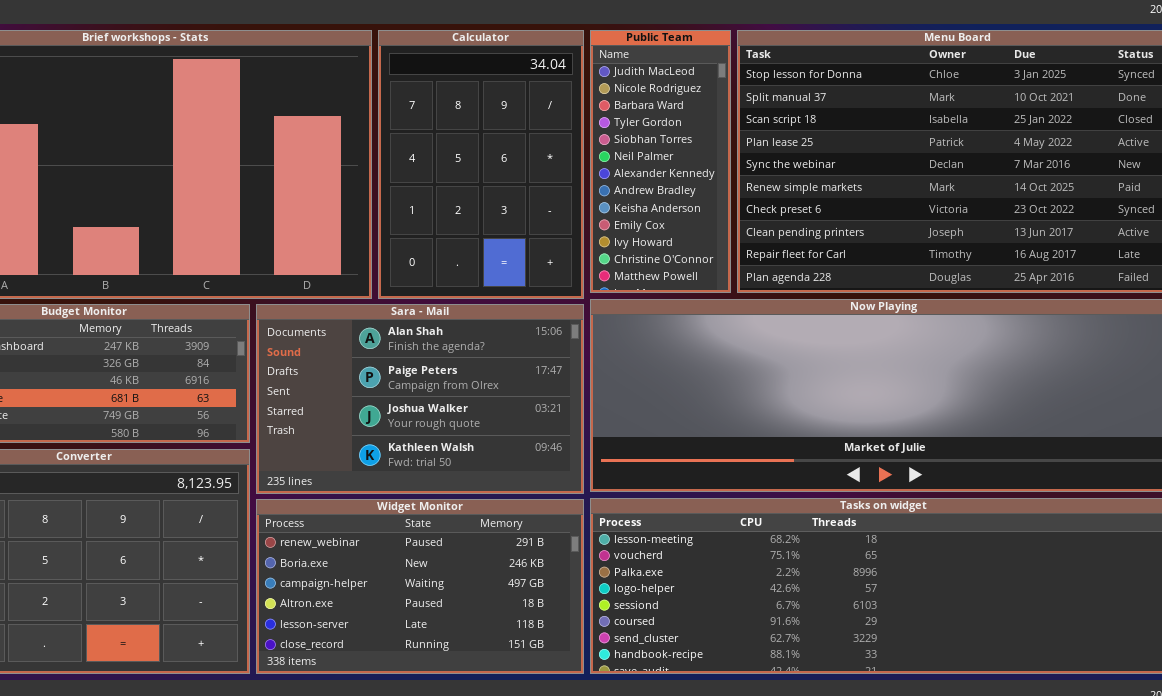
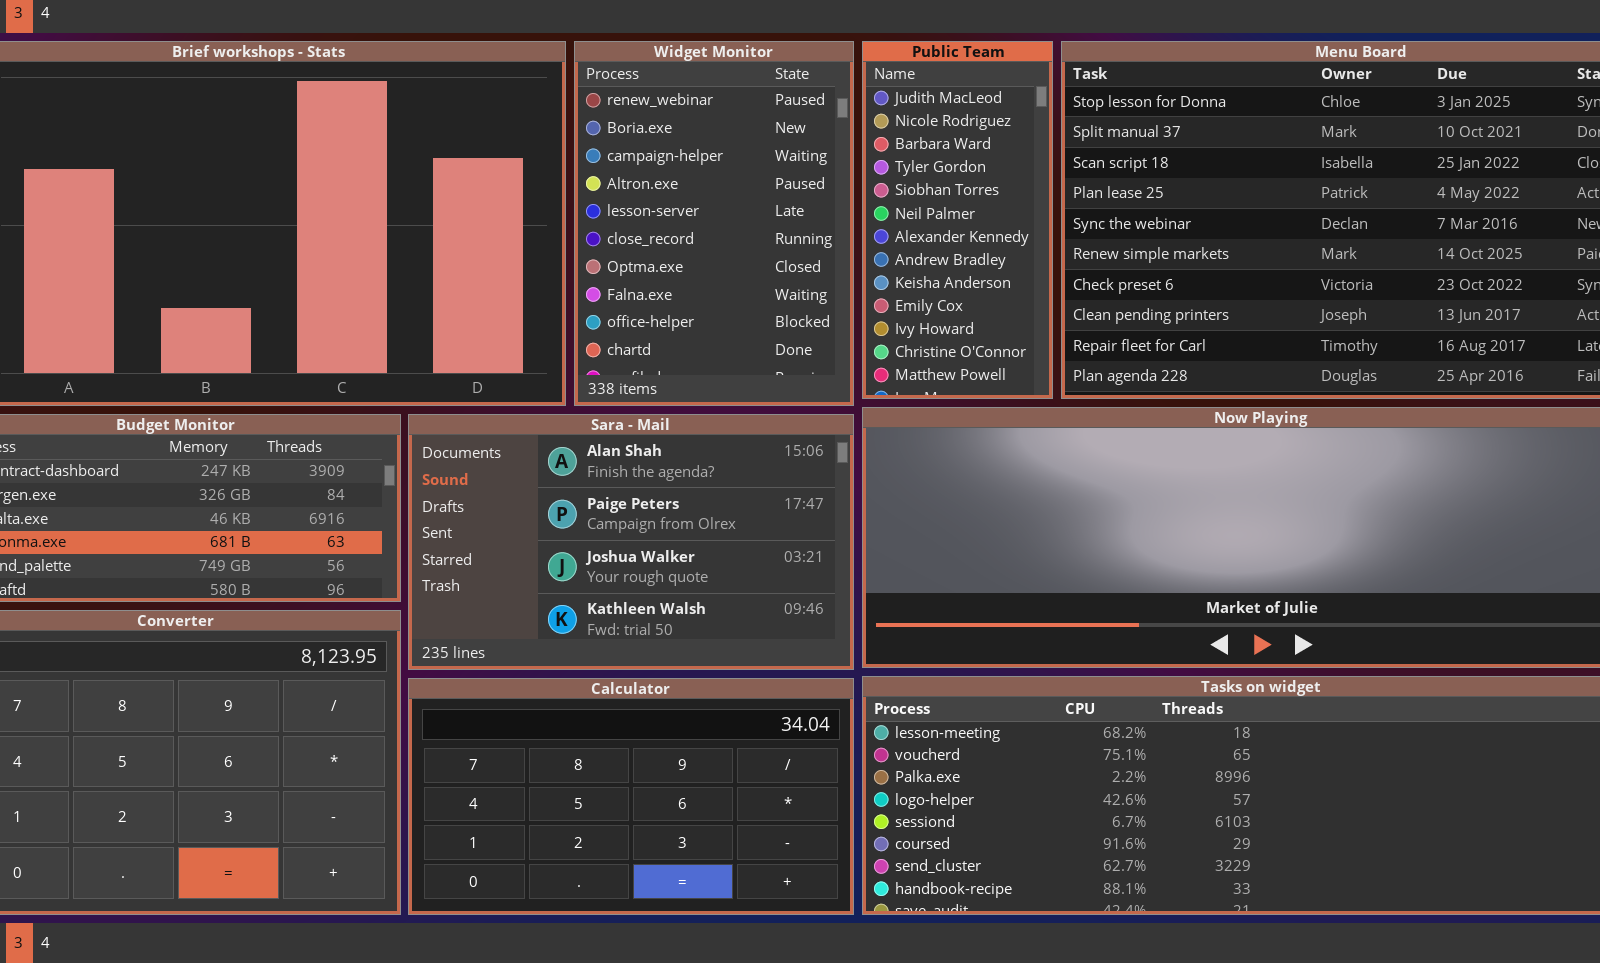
Calculator: [378,30,584,299] -> [408,678,854,915], moved, resized
Widget Monitor: [256,499,584,674] -> [574,41,854,406], moved, resized

